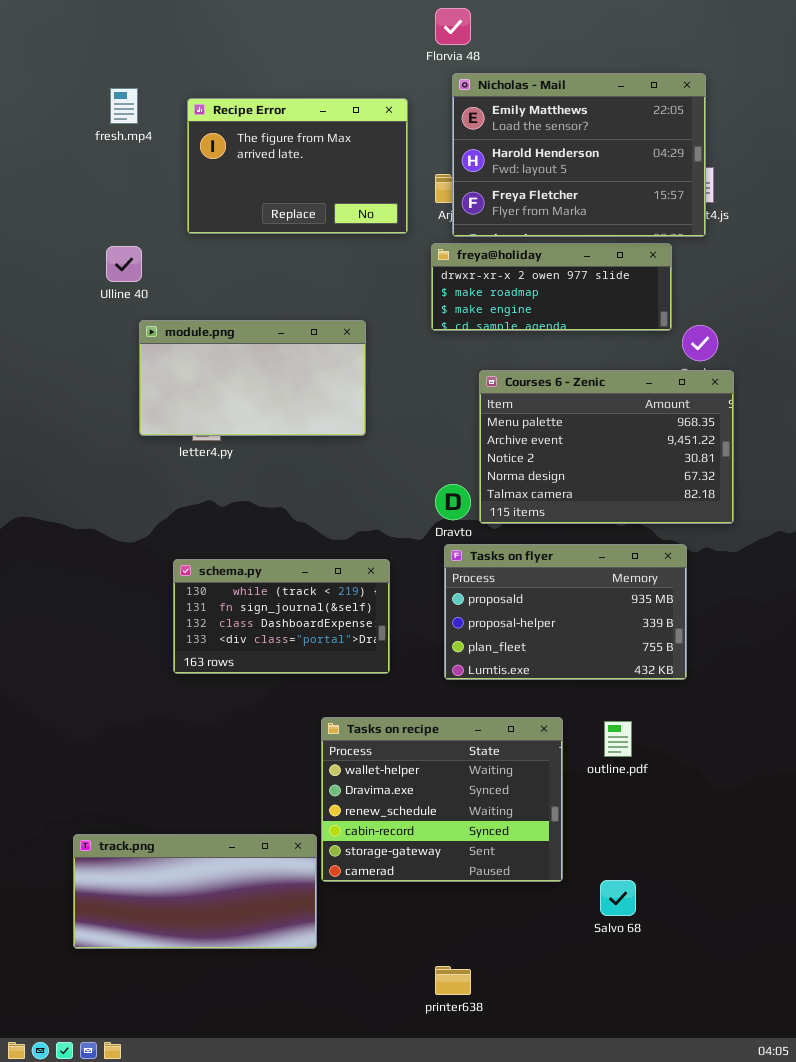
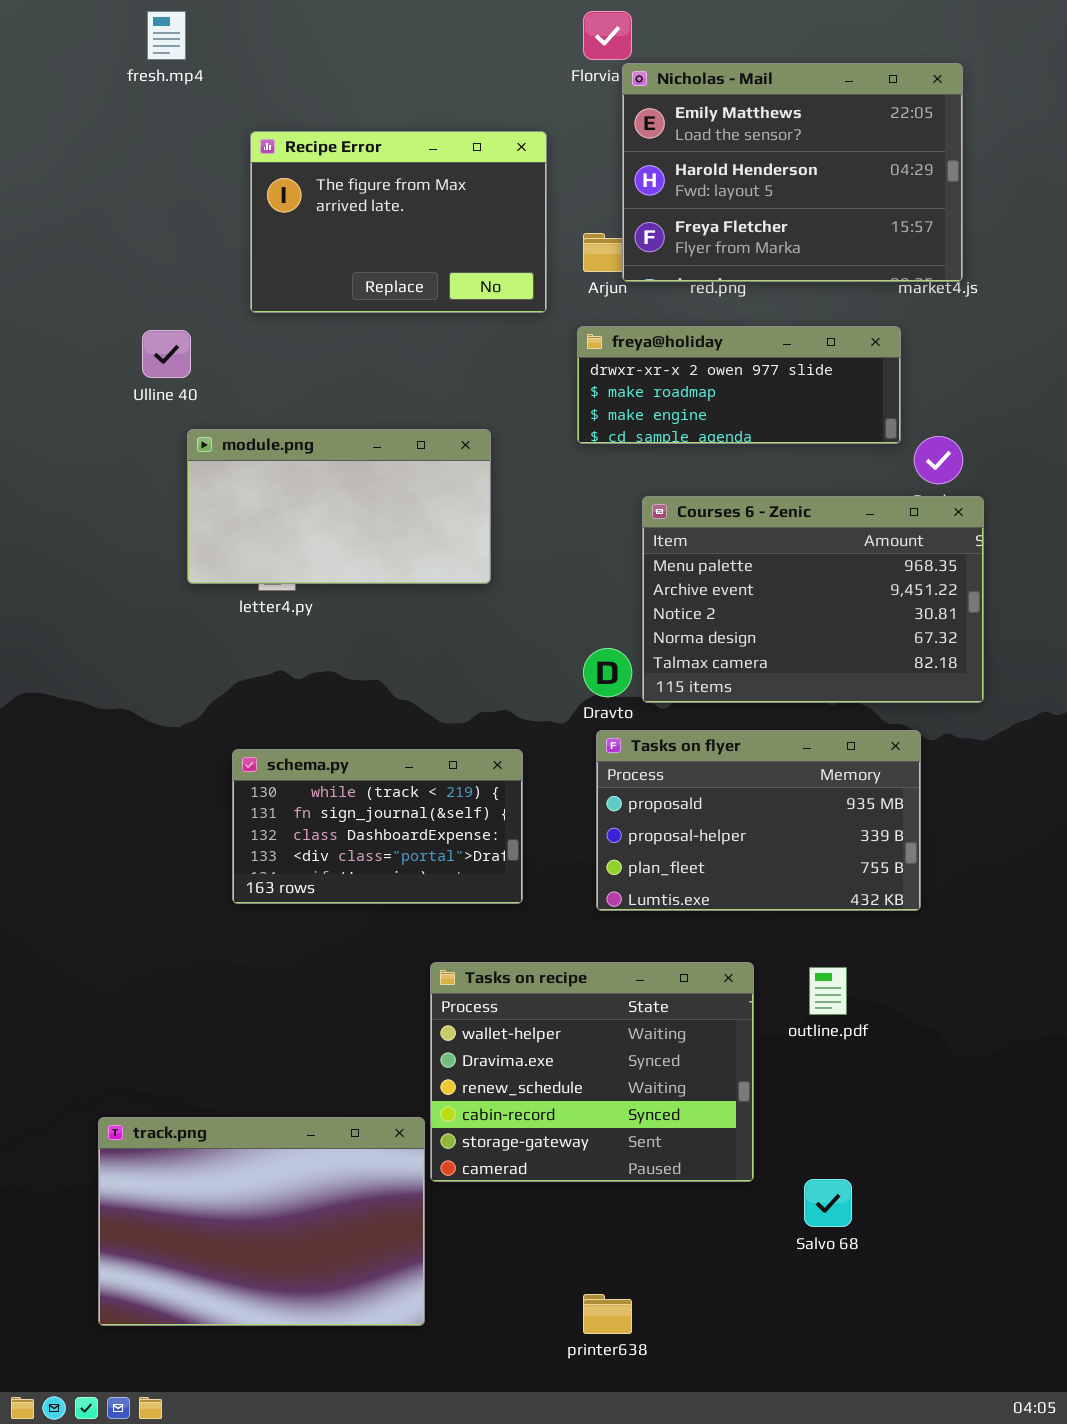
Nicholas - Mail: [452,73,706,237] -> [622,63,963,282], moved
fresh.mp4: [110,88,138,124] -> [147,11,186,60], moved
track.png: [73,834,317,949] -> [98,1117,425,1326], resized

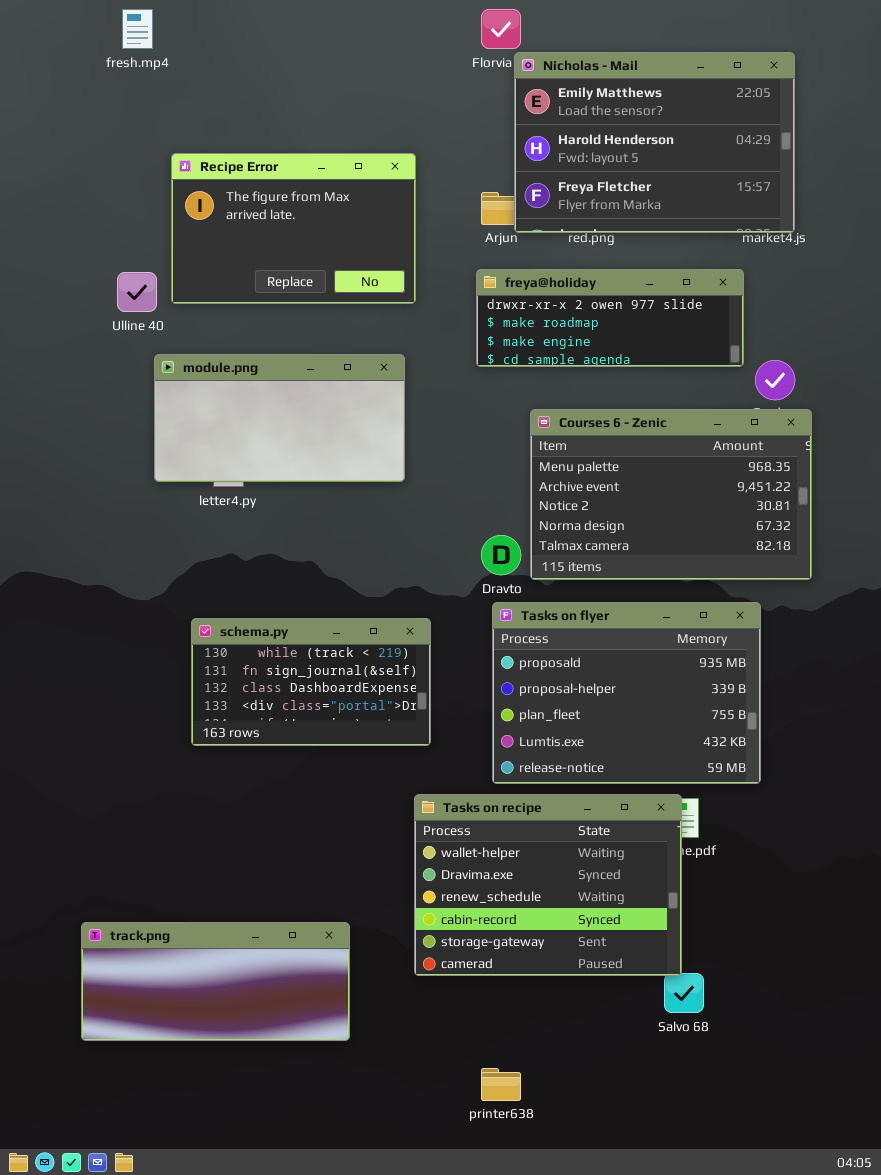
Recipe Error: [250,131,547,313] -> [171,153,416,304], moved
Tasks on flyer: [596,730,921,911] -> [492,602,761,784], resized
Tasks on recipe: [430,962,754,1182] -> [414,794,682,976], moved
track.png: [98,1117,425,1326] -> [81,922,350,1041], resized

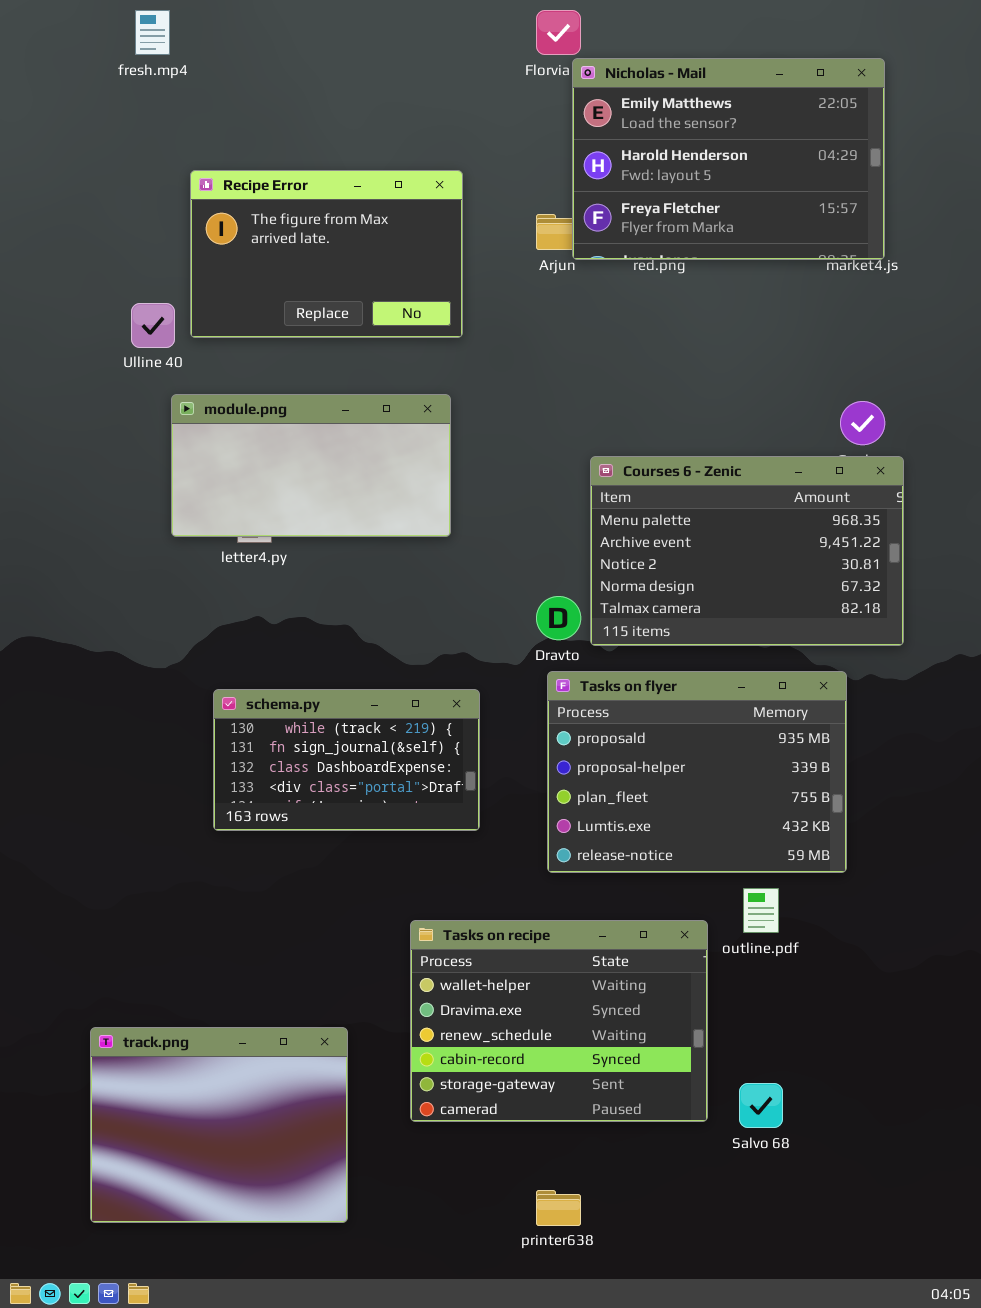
freya@holiday: [476,269,744,367] -> none, closed
Tasks on recipe: [414,794,682,976] -> [410,920,708,1122], moved
track.png: [81,922,350,1041] -> [90,1027,348,1223], resized

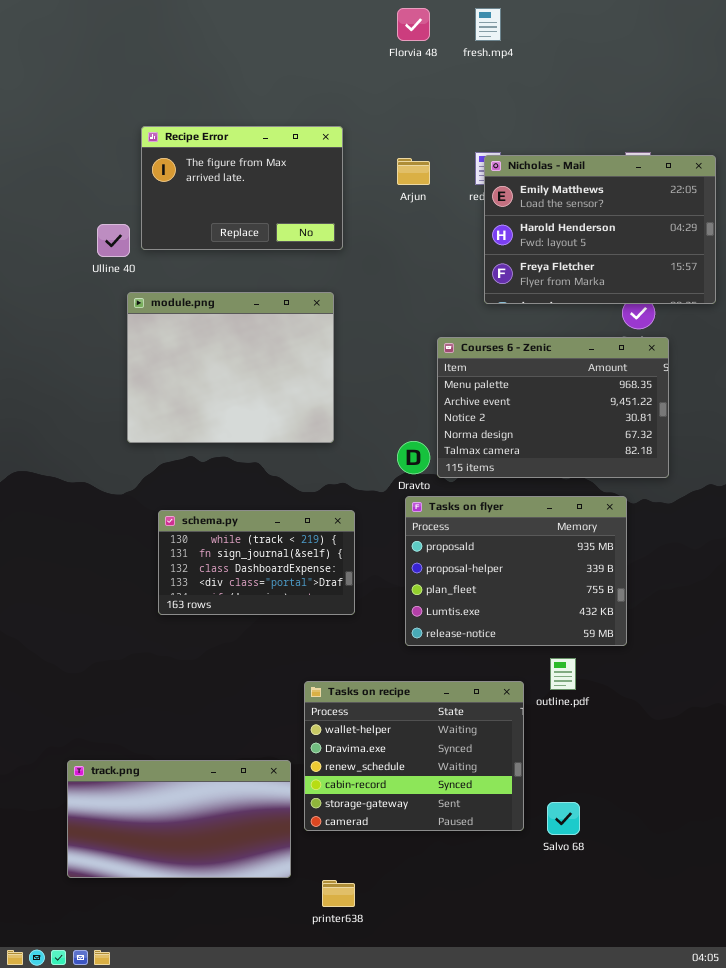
fresh.mp4: [135,10,170,55] -> [475,8,501,41], moved
Nicholas - Mail: [572,58,885,260] -> [484,155,716,304], moved
module.png: [171,394,451,537] -> [127,292,334,443], resized
track.png: [90,1027,348,1223] -> [67,760,291,878], resized
printer638: [536,1190,581,1226] -> [322,880,355,907], moved

